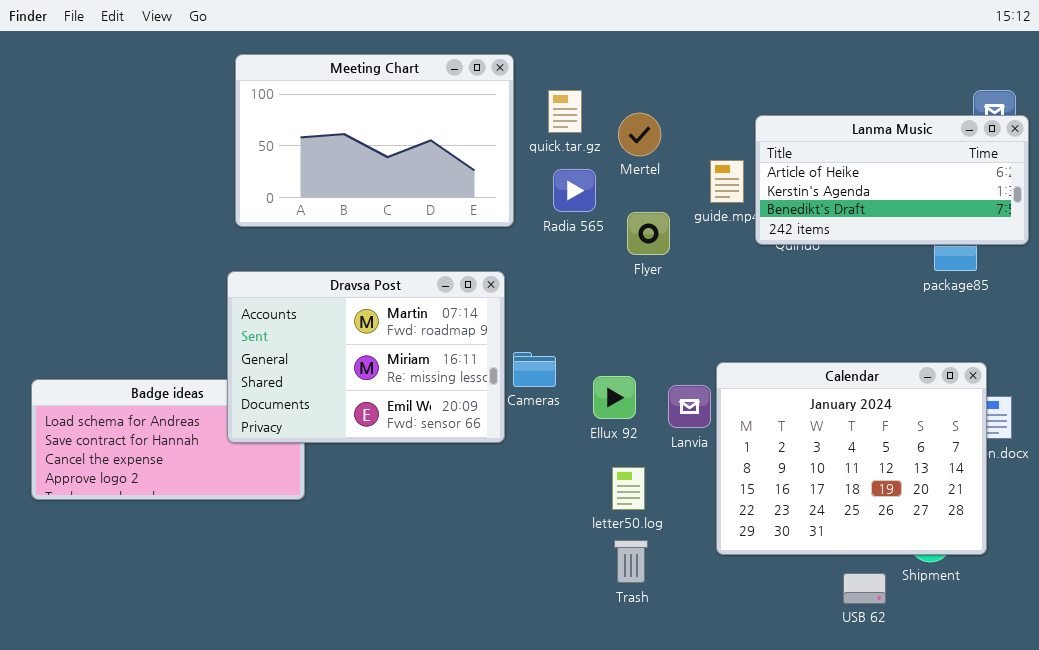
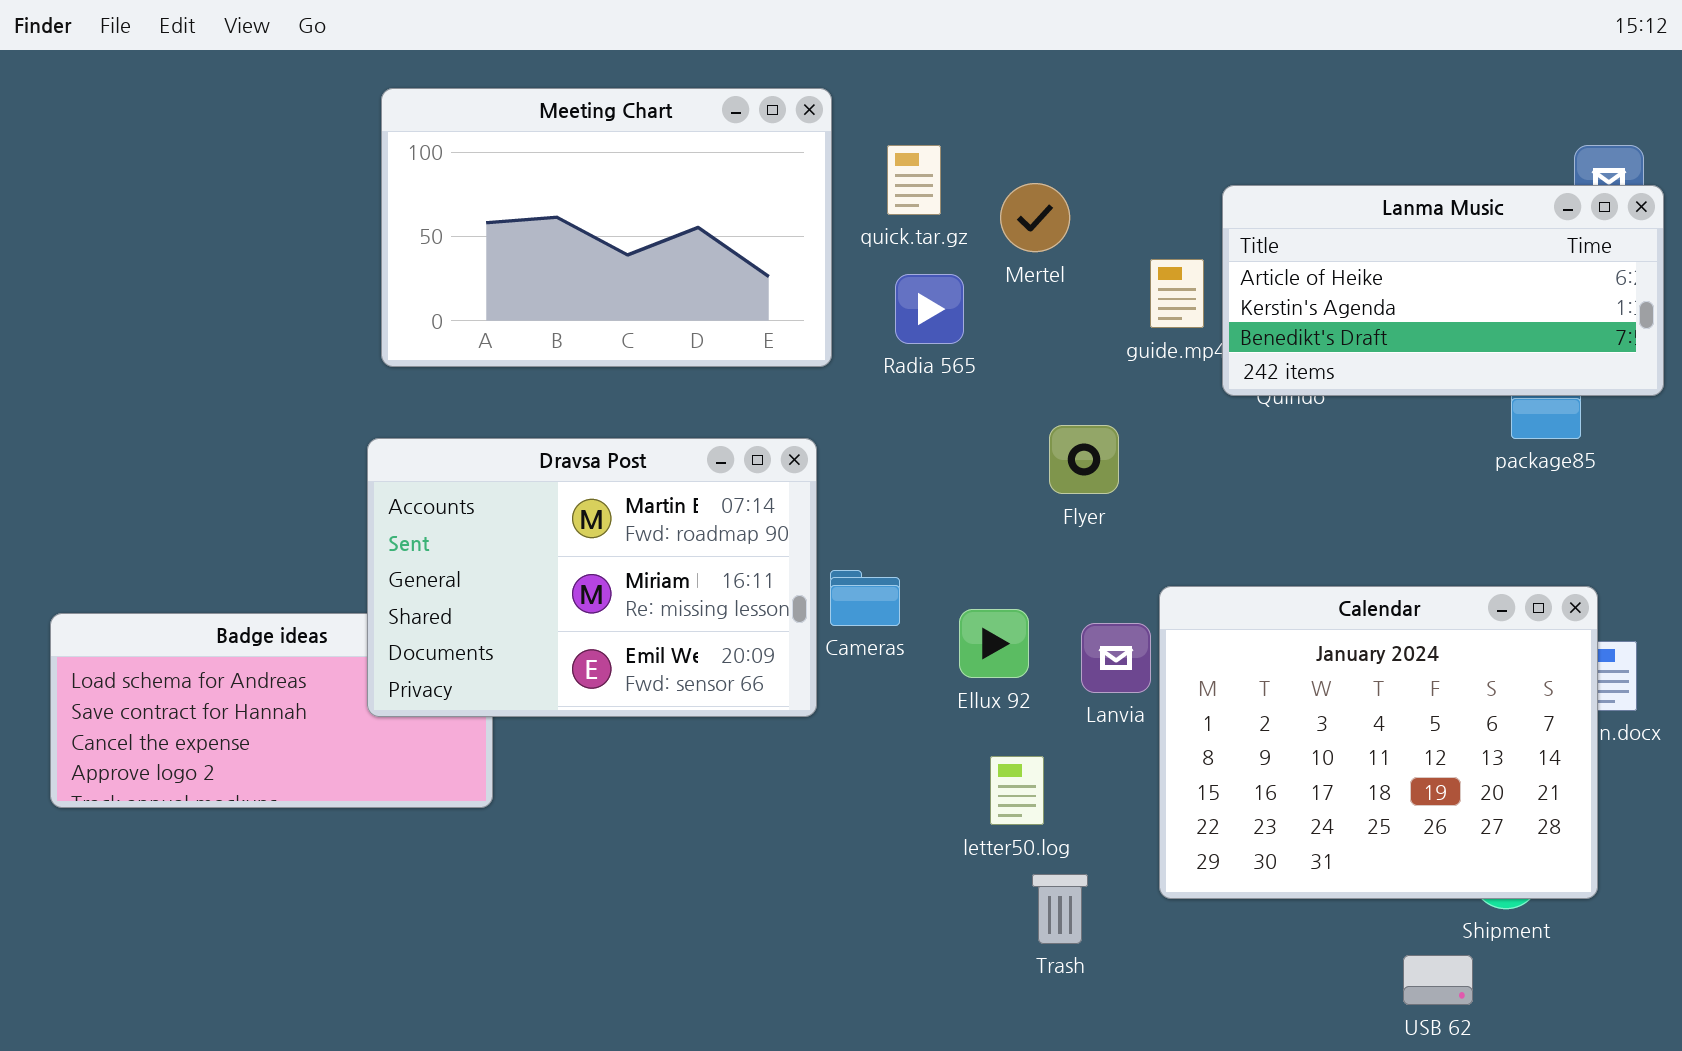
Flyer: [627,212,670,255] -> [1049,425,1119,494], moved
Trash: [614,540,648,583] -> [1032,874,1088,944], moved
USB 62: [843,573,886,604] -> [1403,955,1473,1005], moved

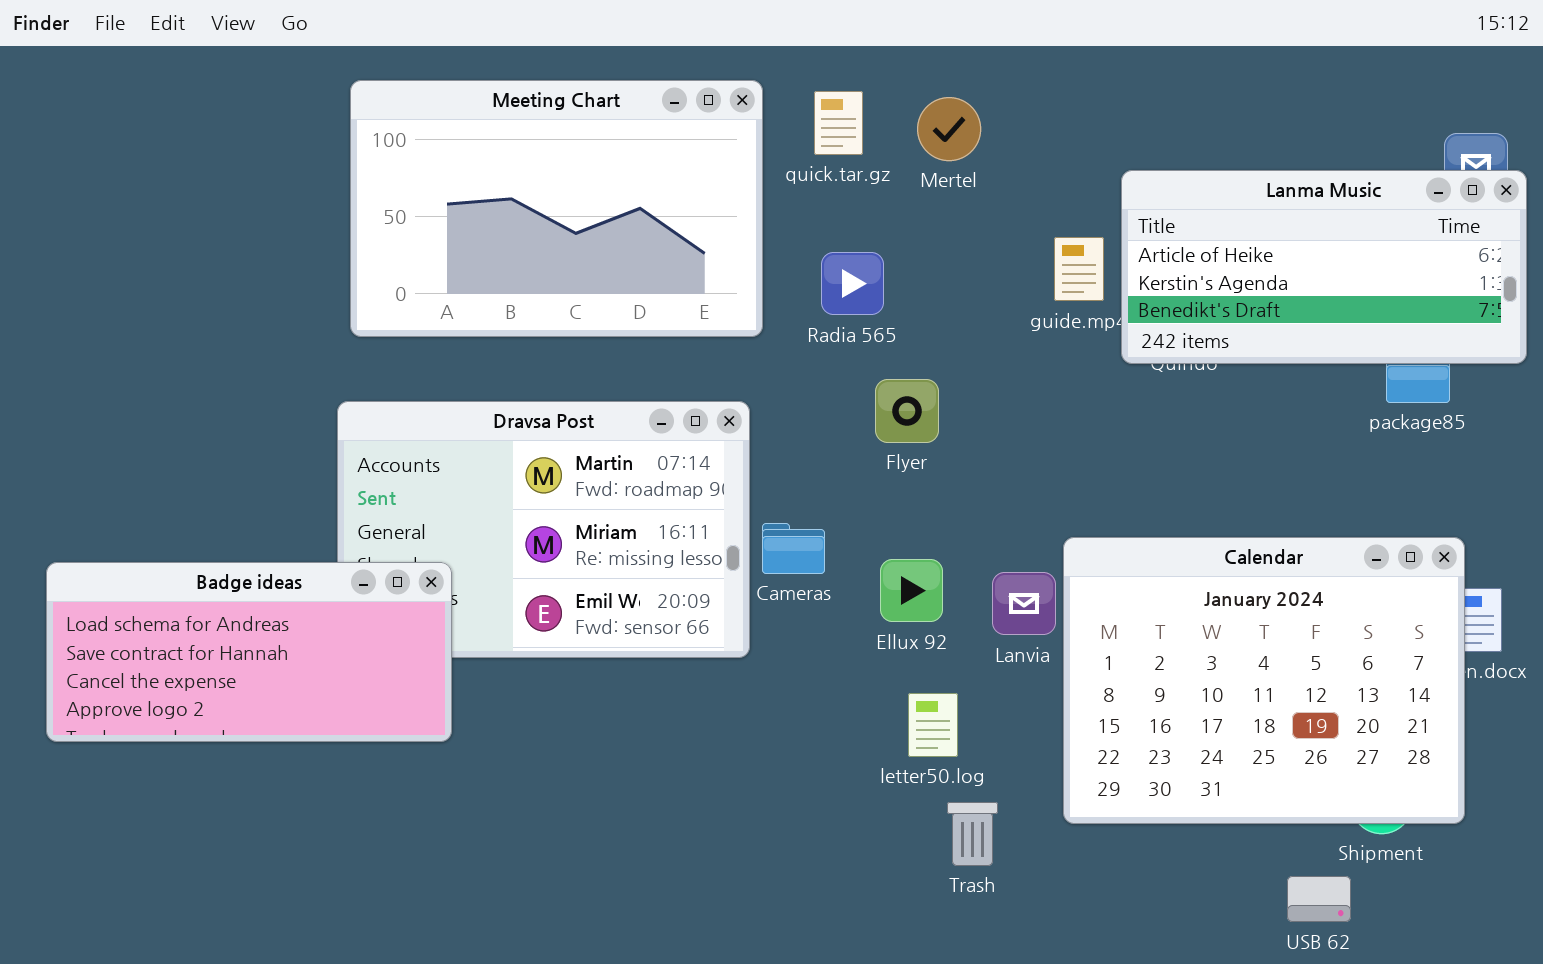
quick.tar.gz: [887,145,941,215] -> [814,91,863,155], moved
Mertel: [1000,183,1070,252] -> [917,97,981,161], moved
Flyer: [1049,425,1119,494] -> [875,379,939,443], moved
Badge ideas: [50,613,493,808] -> [46,562,452,742], raised

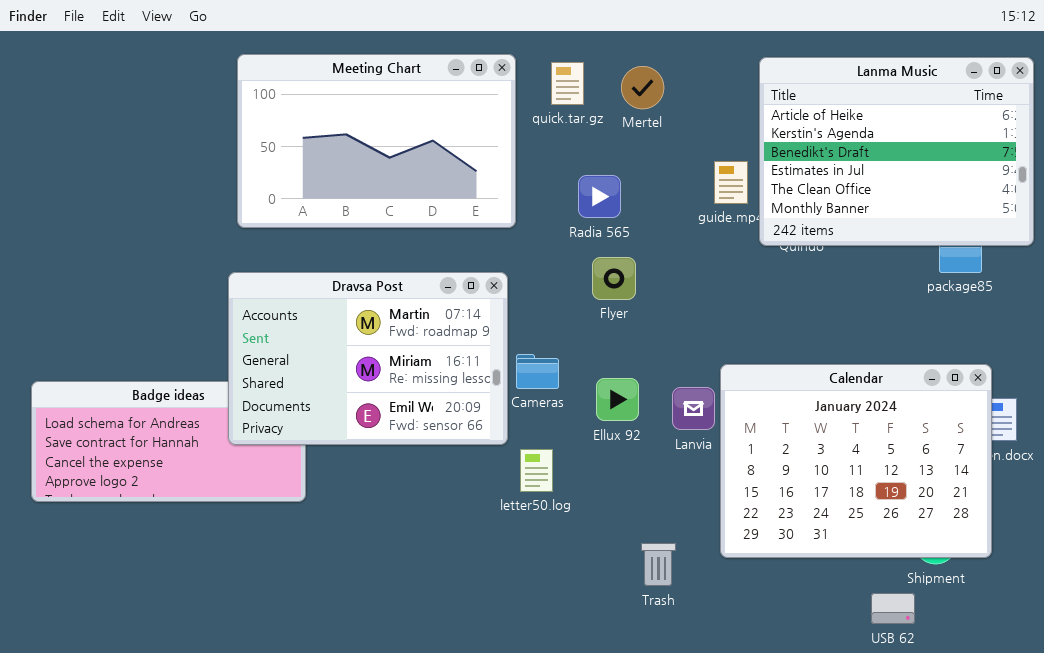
Lanma Music: [1121,170,1527,364] -> [759,57,1034,246], resized
Radia 565: [821,252,884,315] -> [578,175,621,218], moved
Dravsa Post: [337,401,750,658] -> [228,272,508,445], raised
letter50.log: [908,693,958,757] -> [520,449,553,492], moved

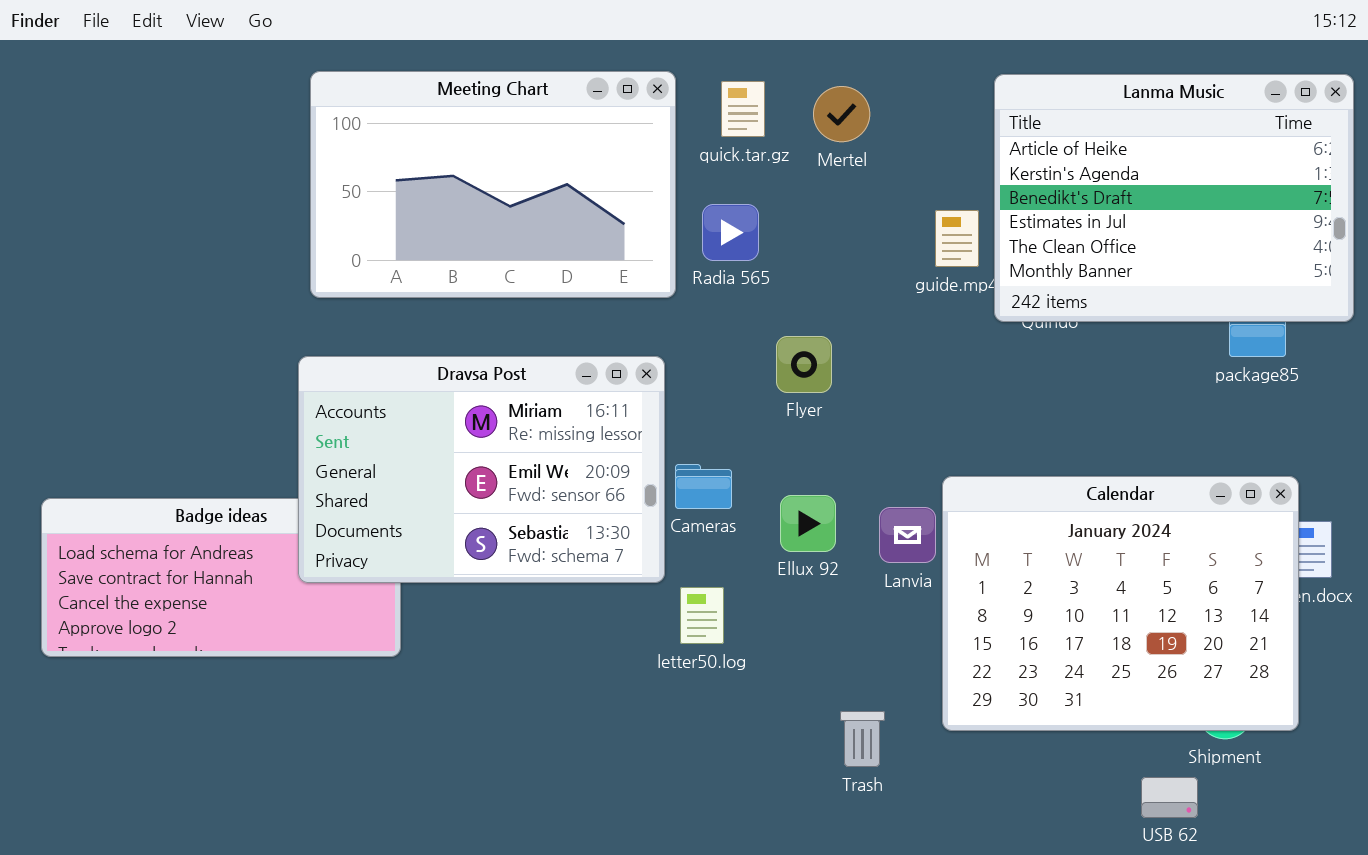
Radia 565: [578,175,621,218] -> [702,204,759,261], moved
Dravsa Post: [228,272,508,445] -> [298,356,665,583], scrolled down 1 row

